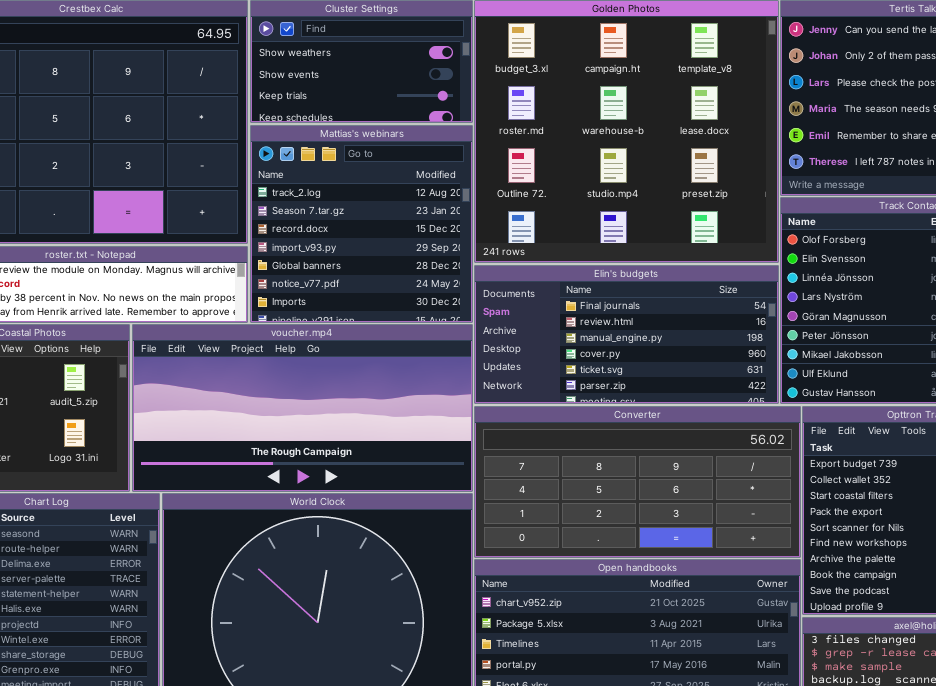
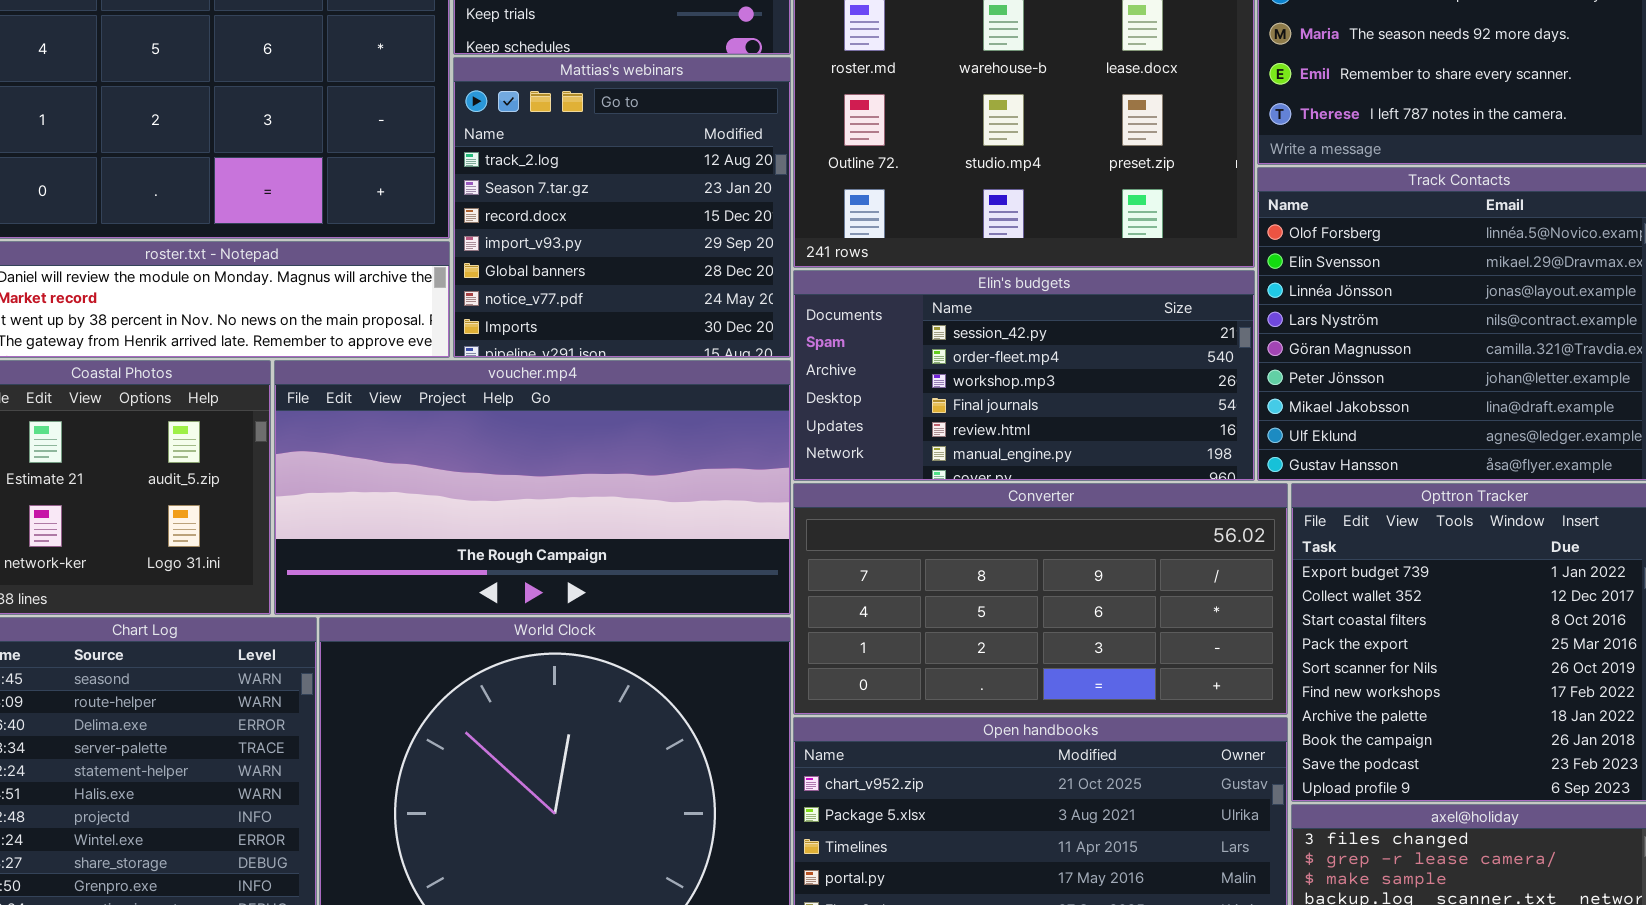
Elin's budgets: [474,265,779,404] -> [793,270,1255,481], scrolled up 3 rows

